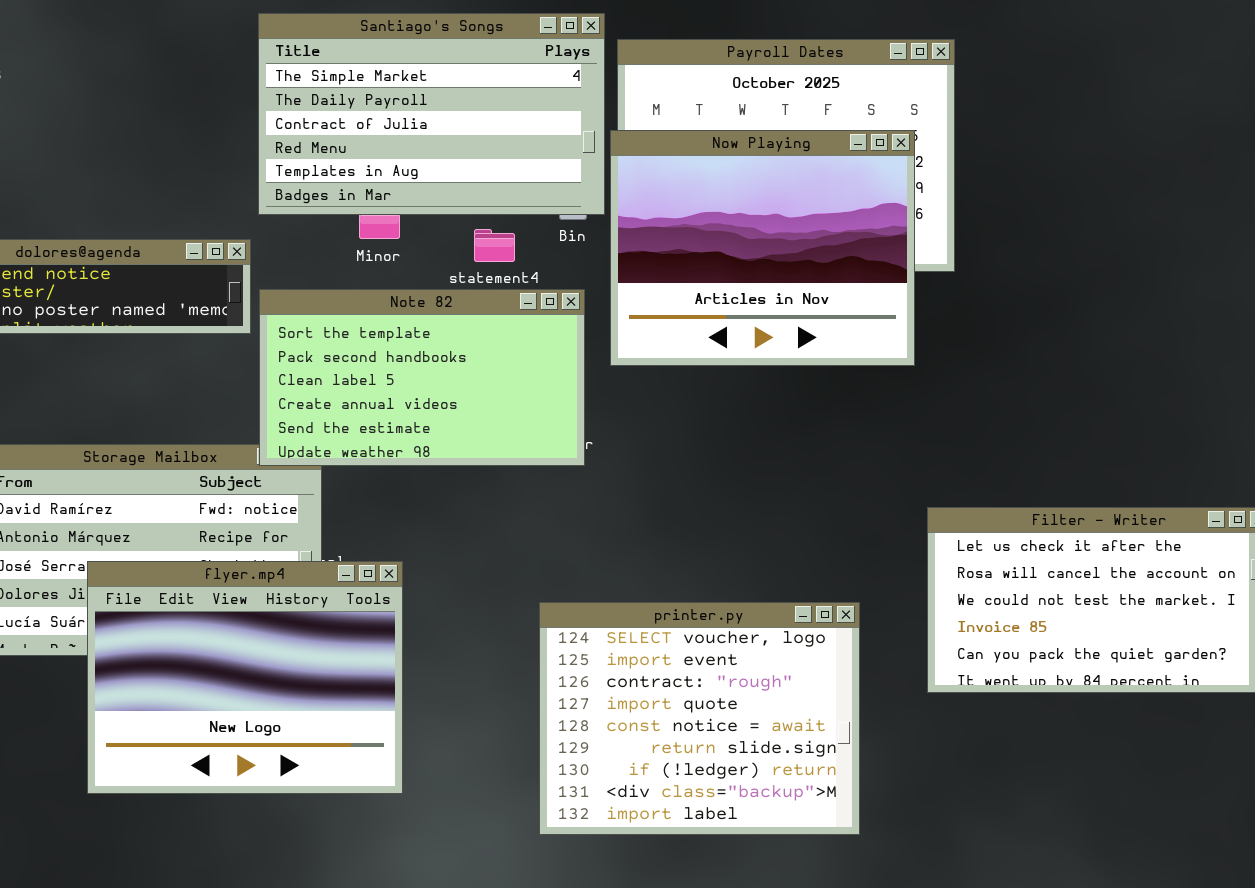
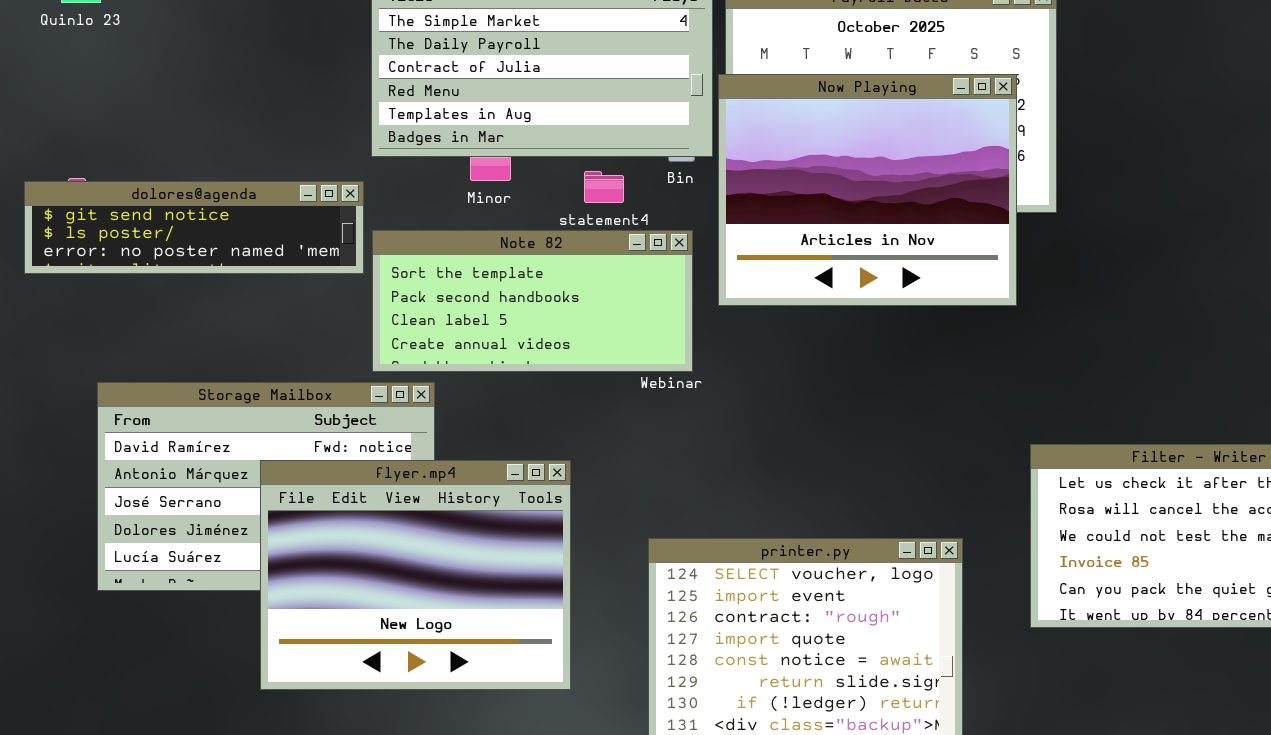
Note 82: [259,289,585,466] -> [372,230,693,372], resized
flyer.mp4: [87,561,403,794] -> [260,460,571,690], moved

